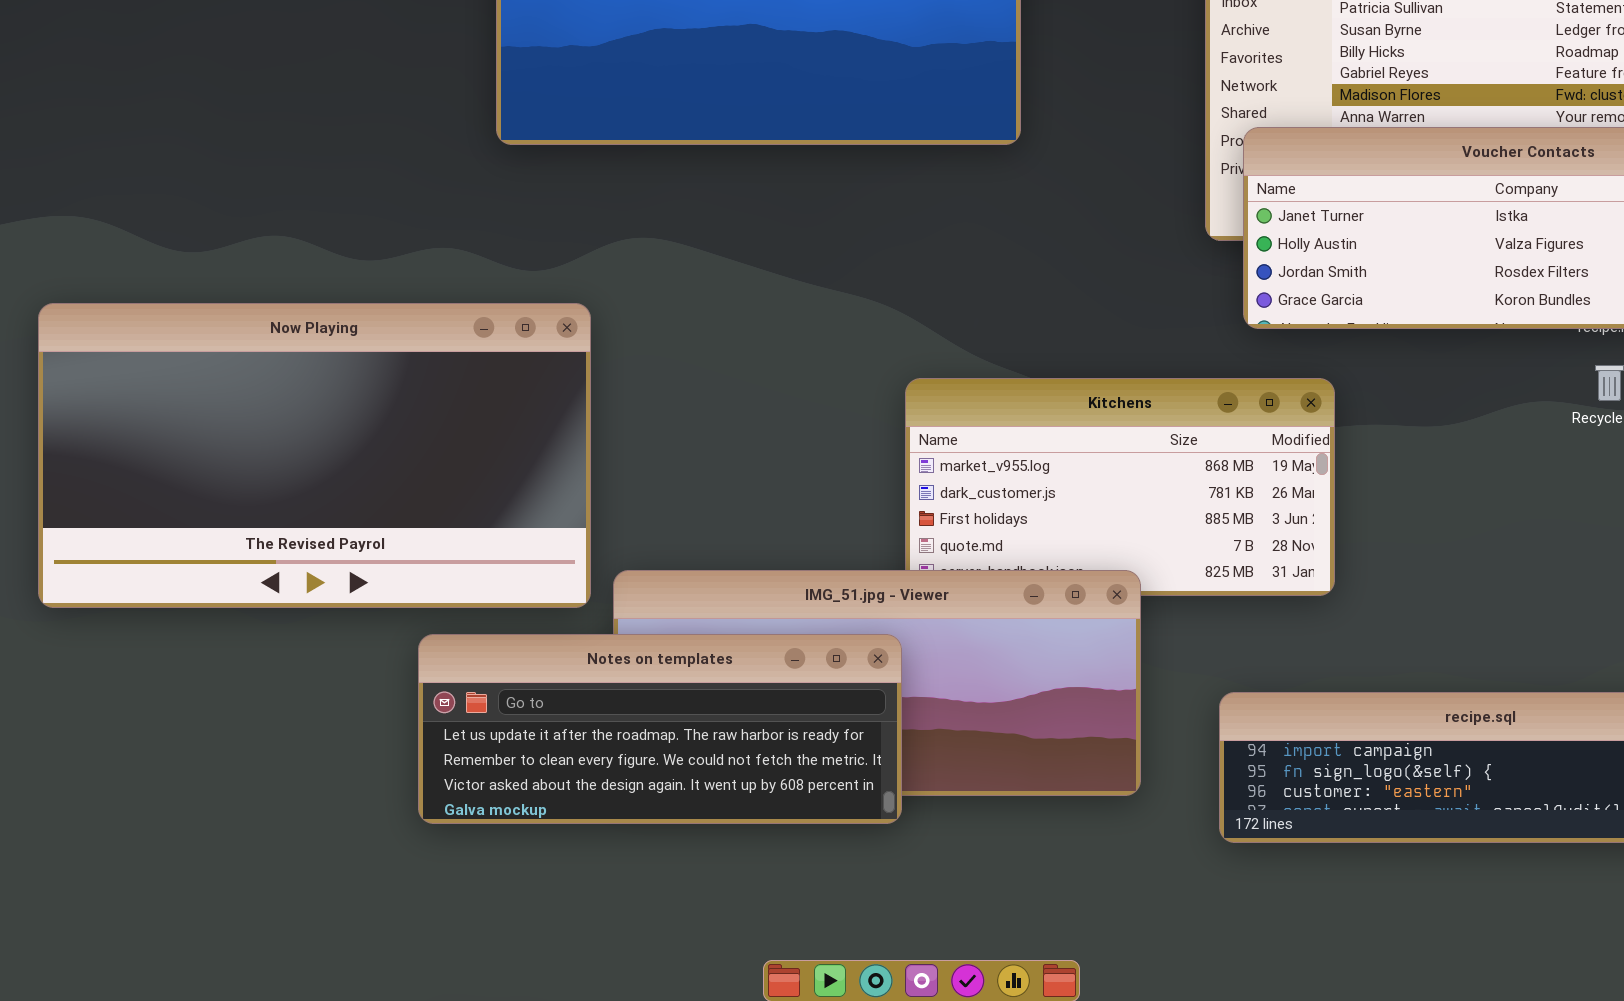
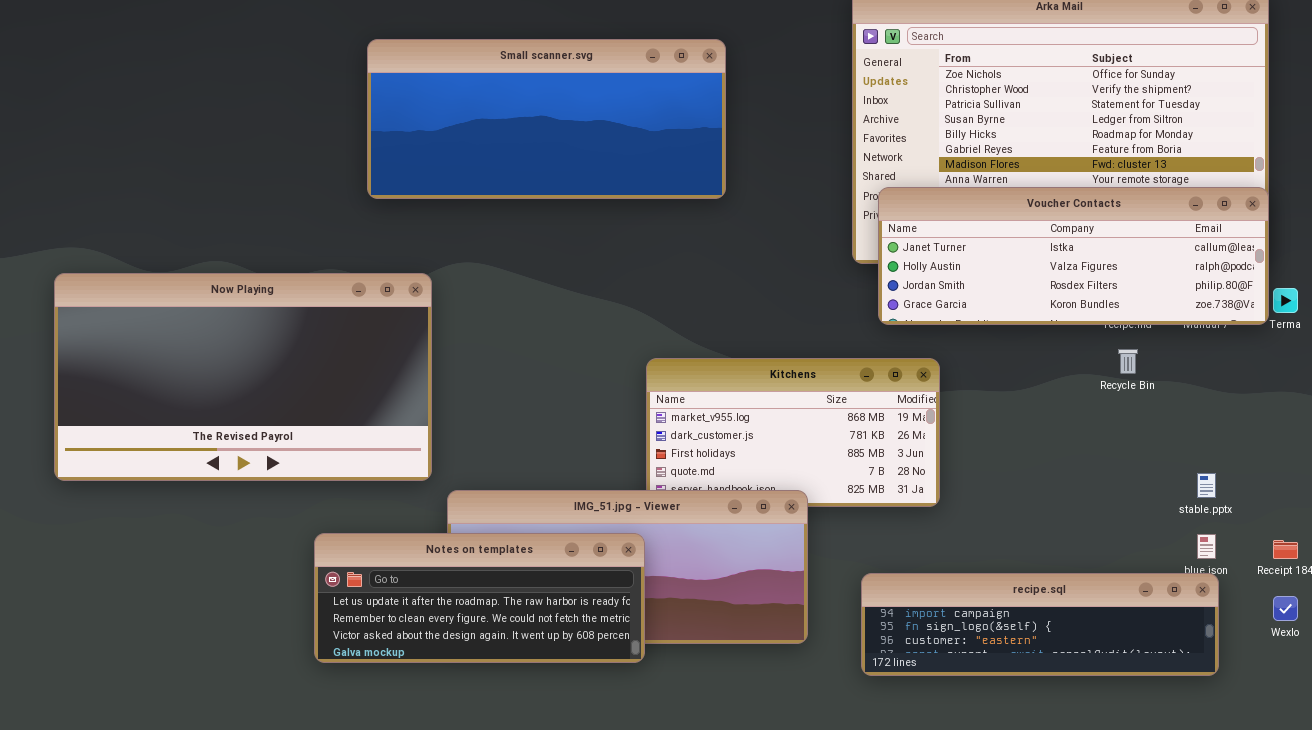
Now Playing: [38,303,591,608] -> [54,273,432,481], moved

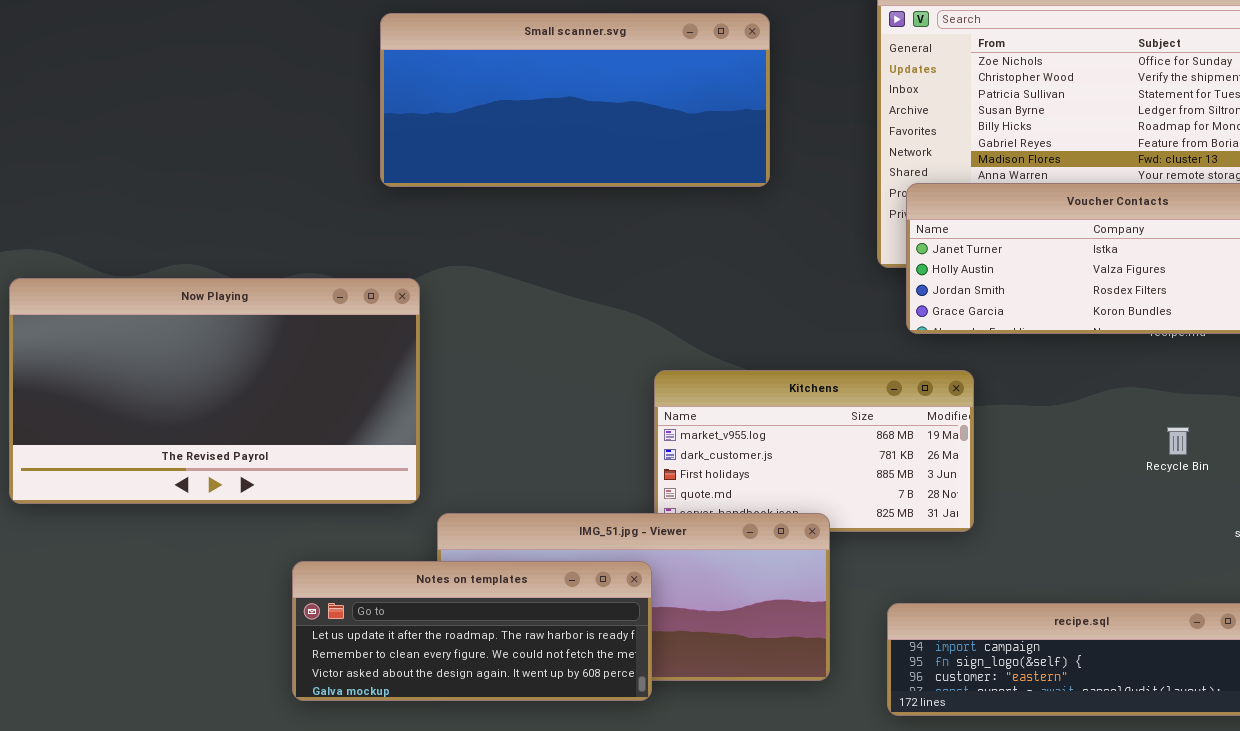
Small scanner.svg: [367,39,726,199] -> [380,13,770,187], moved
Recycle Bin: [1118,349,1138,374] -> [1167,427,1189,455], moved

